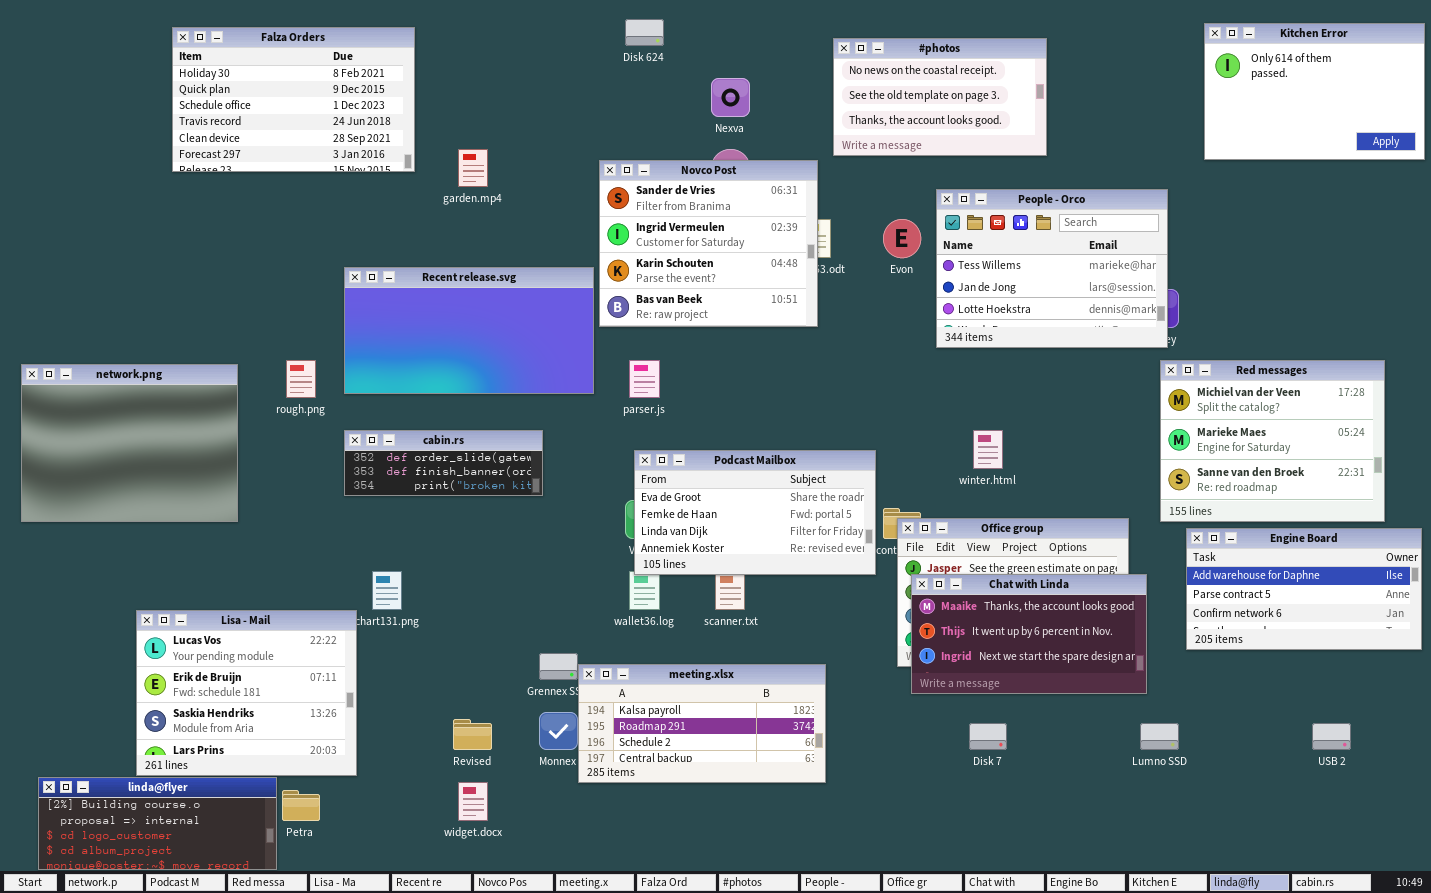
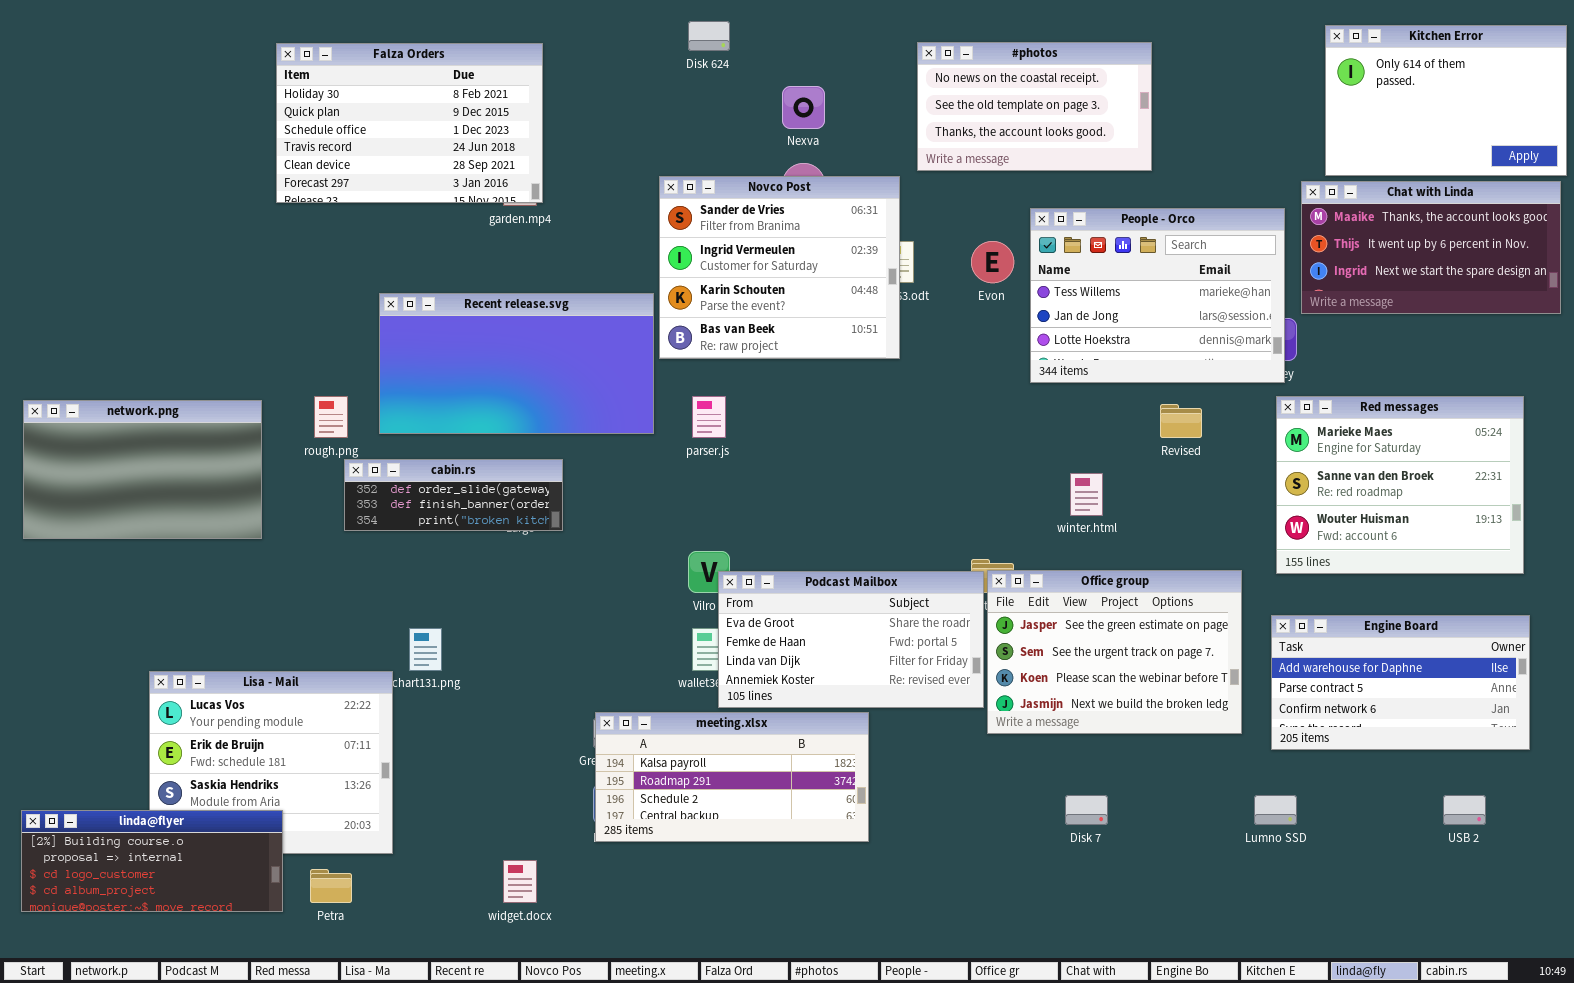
Falza Orders: [172,27,415,172] -> [276,43,543,203], moved
Red messages: [1160,360,1385,522] -> [1276,396,1524,574], scrolled down 1 row
network.png: [21,364,238,522] -> [23,400,262,539], resized
cabin.rs: [344,430,543,496] -> [344,459,563,531], moved
Podcast Mailbox: [634,450,876,575] -> [718,571,984,708], moved
Engine Board: [1186,528,1422,650] -> [1271,615,1530,750], moved
Chat with Linda: [911,574,1147,694] -> [1301,181,1561,314], moved
meeting.xlsx: [578,664,826,783] -> [595,712,869,842], moved
Revised: [453,719,492,750] -> [1160,404,1202,438], moved
linda@flyer: [38,777,277,870] -> [21,810,283,912], moved

